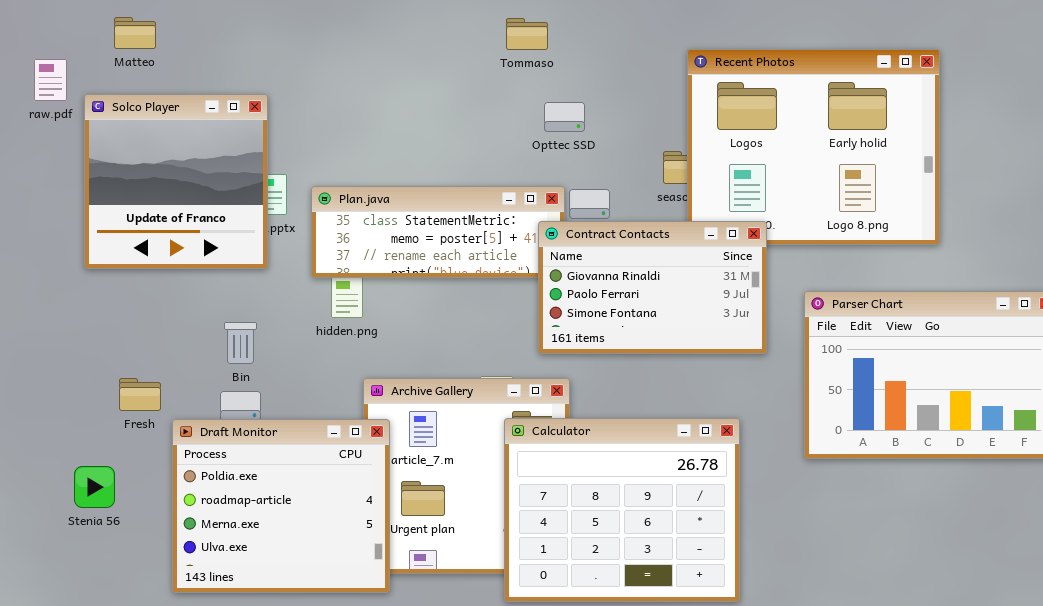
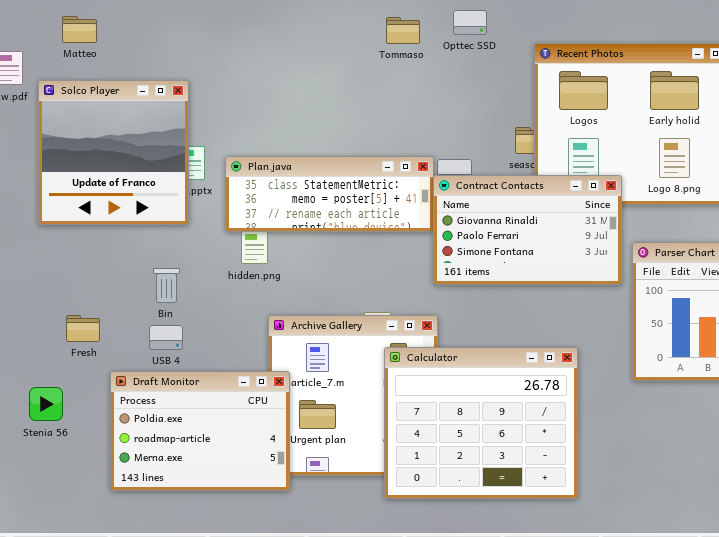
Opttec SSD: [544,102,585,132] -> [453,10,487,35], moved
Contract Contacts: [538,221,767,354] -> [433,175,622,285], moved
Draft Monitor: [172,419,390,593] -> [110,371,290,491], resized

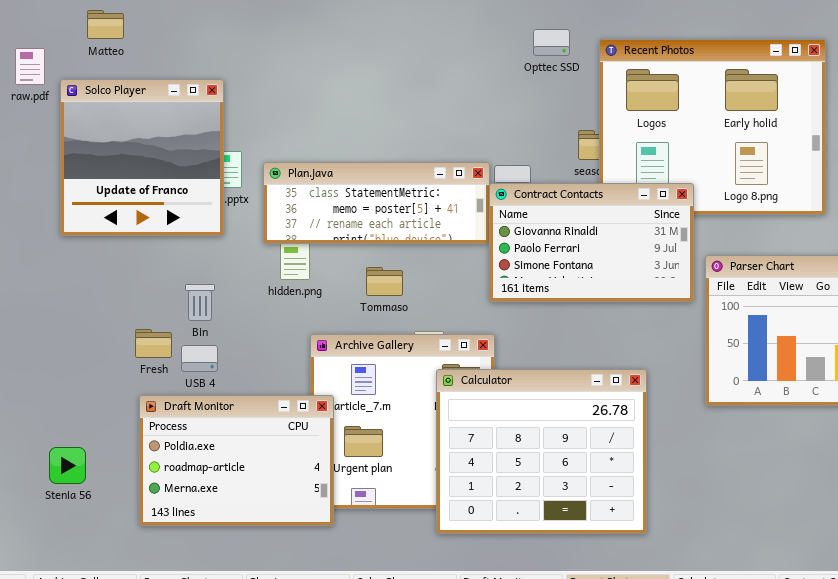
Opttec SSD: [453,10,487,35] -> [533,29,570,56], moved
Tommaso: [386,17,420,44] -> [366,267,403,296], moved
Fresh: [66,315,100,342] -> [135,329,172,358], moved
Stenia 56: [29,387,63,421] -> [49,447,86,484], moved

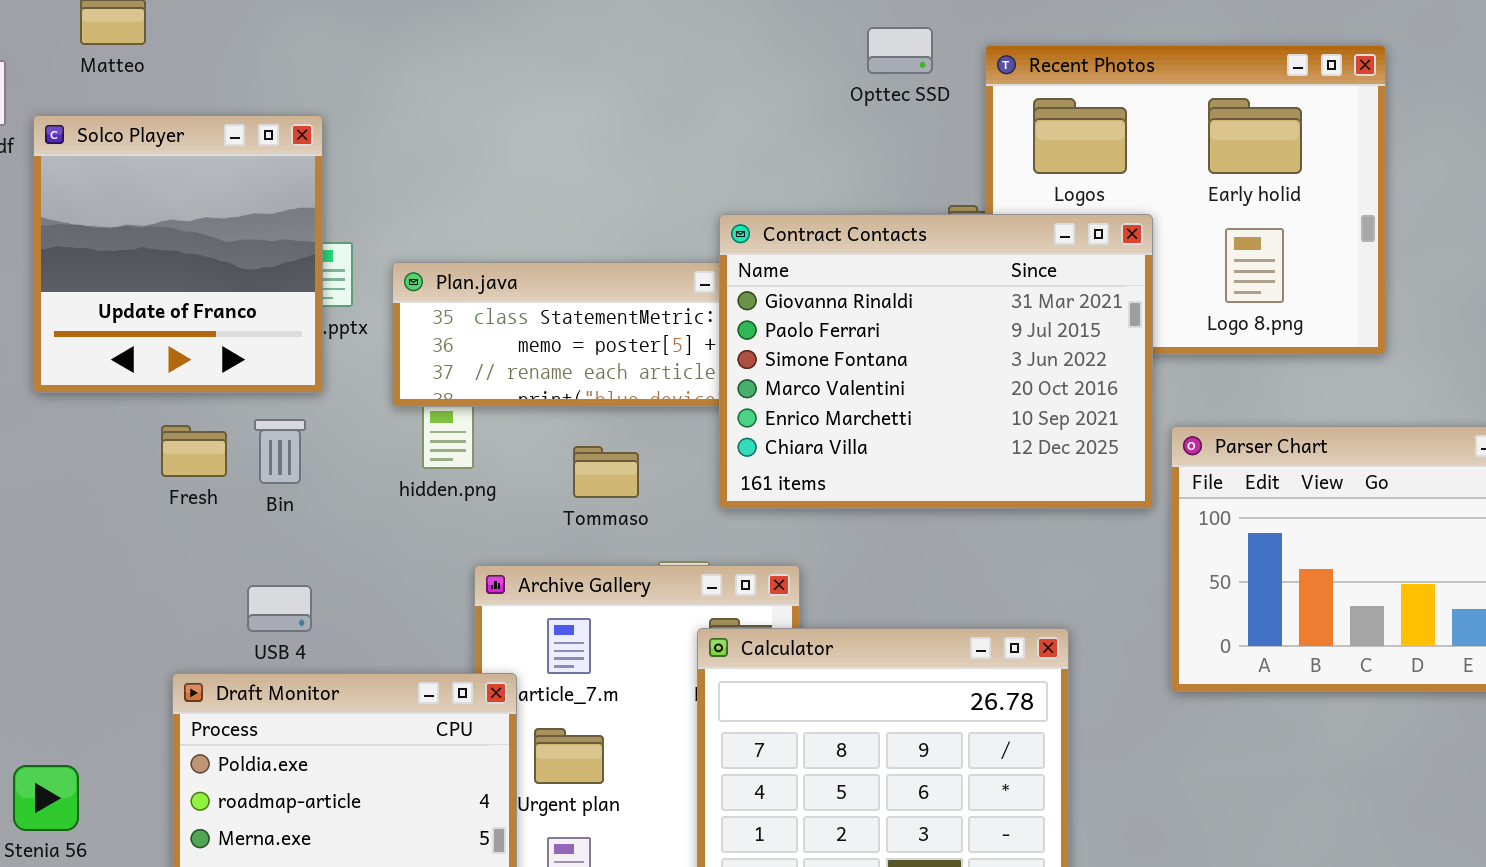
Contract Contacts: [489,183,694,302] -> [719,214,1153,509], resized
Bin: [185,284,215,321] -> [254,419,306,484], moved
Fresh: [135,329,172,358] -> [161,425,227,477], moved

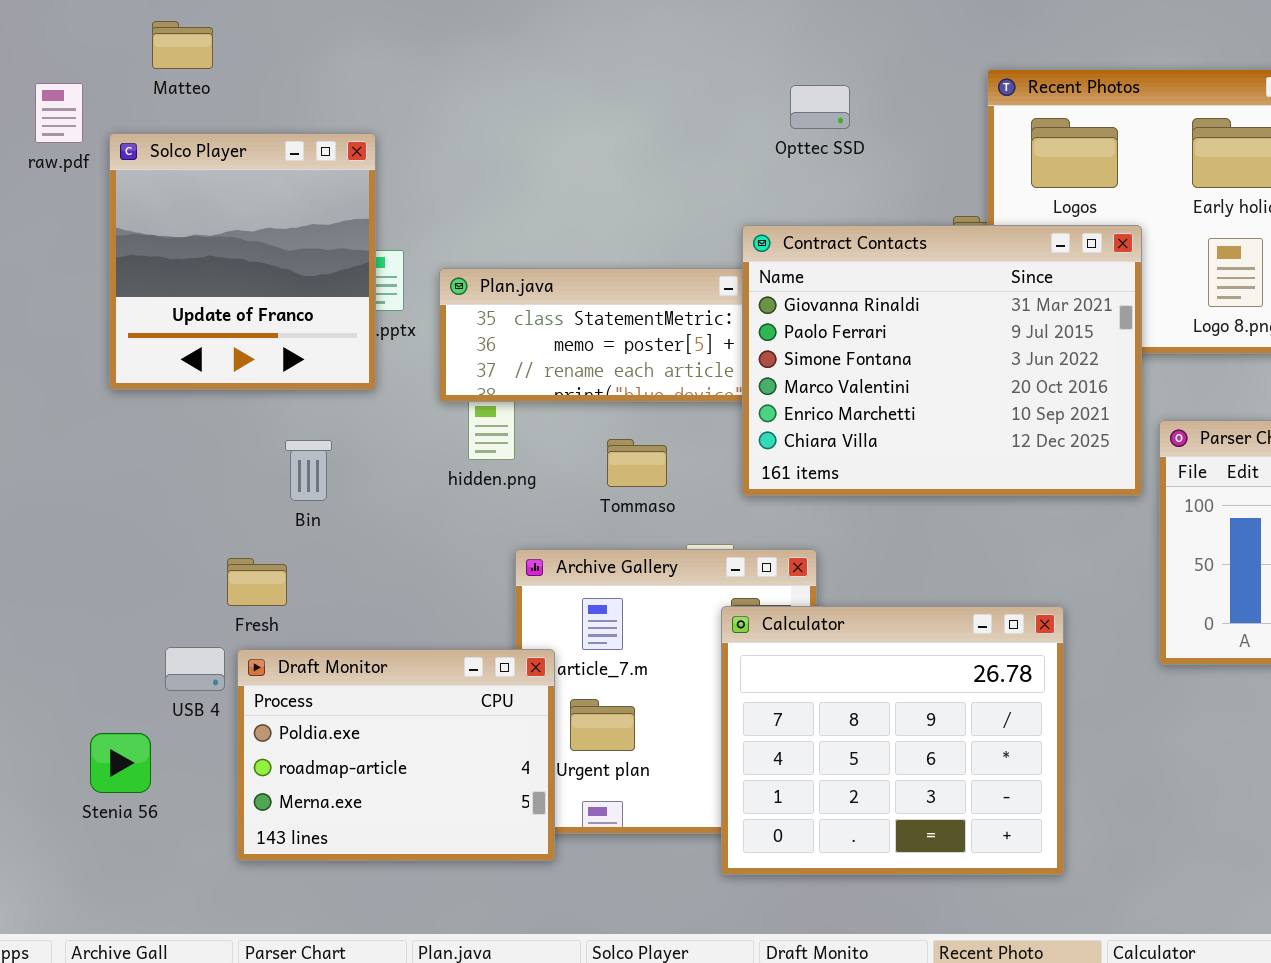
Opttec SSD: [867,27,933,74] -> [790,85,850,129], moved
Bin: [254,419,306,484] -> [285,440,332,501], moved
Fresh: [161,425,227,477] -> [227,558,287,606], moved
USB 4: [247,585,312,632] -> [165,647,225,691], moved

